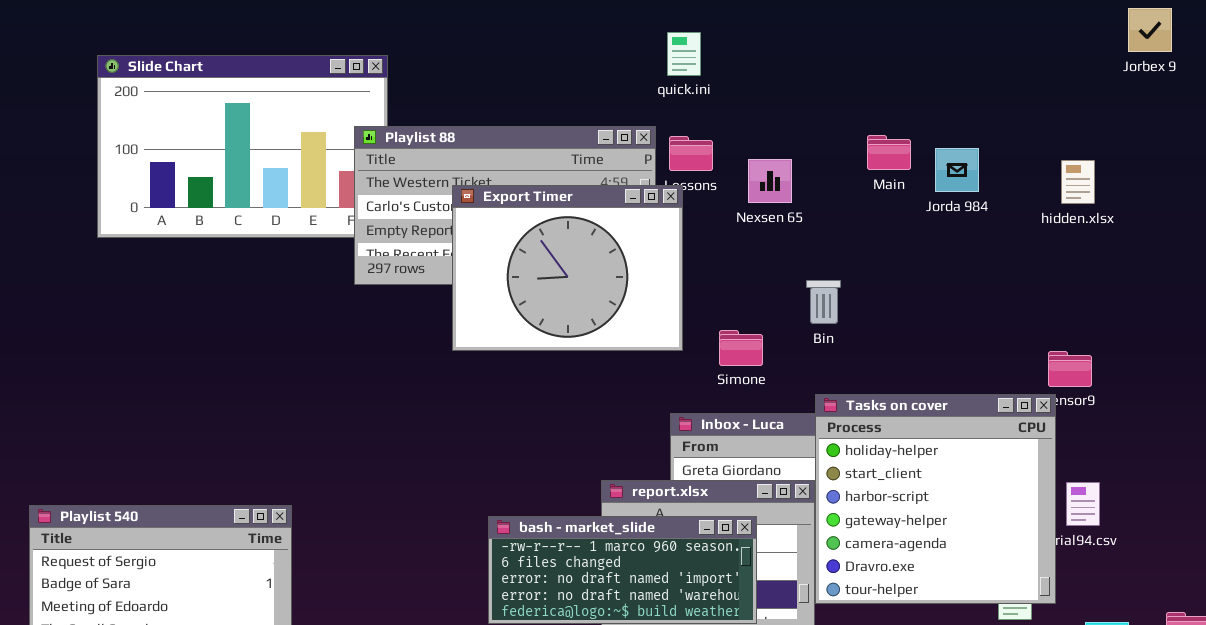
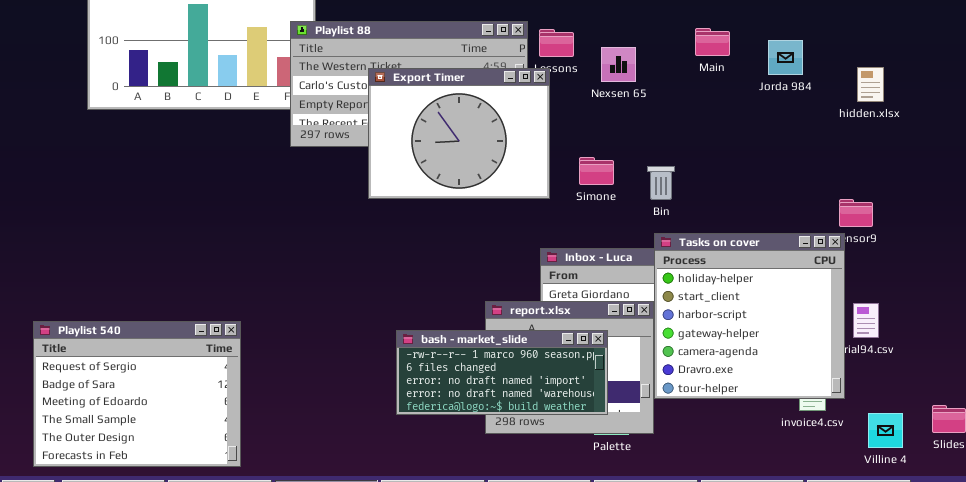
Jorda 984: [935,148,979,192] -> [768,40,803,75], moved
hidden.xlsx: [1061,160,1095,204] -> [857,67,884,102], moved
Bin: [806,280,841,324] -> [647,166,675,200], moved
Simone: [719,330,763,366] -> [579,157,614,185], moved

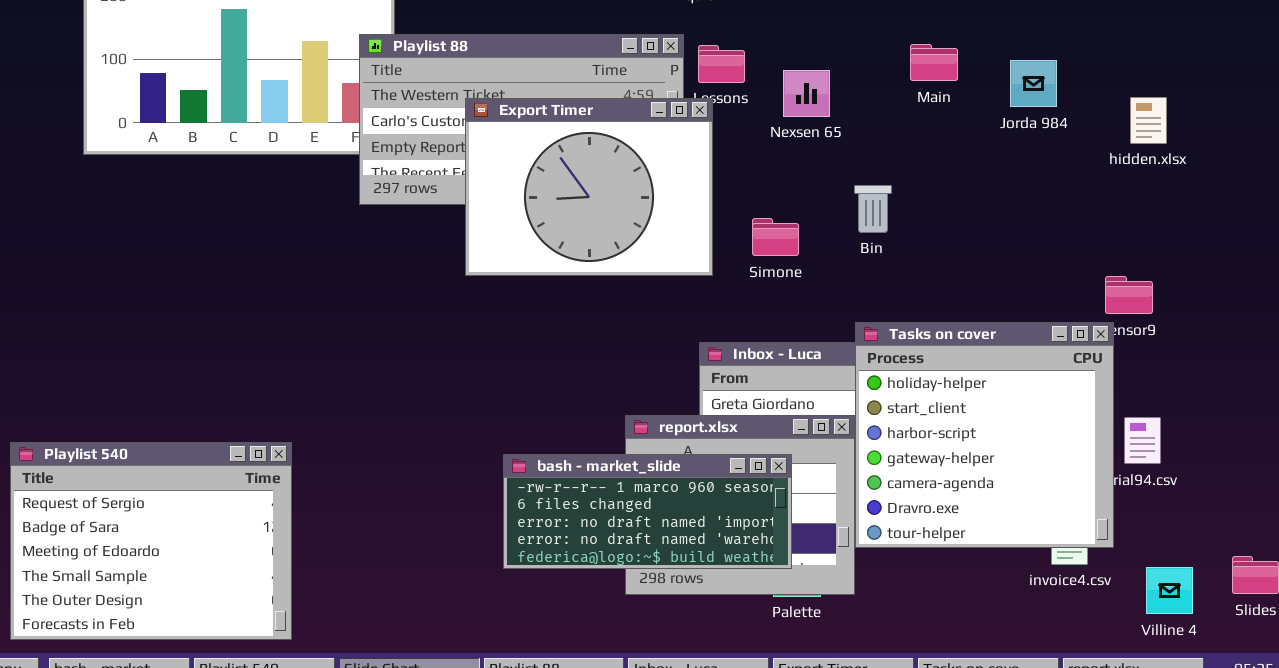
Bin: [647,166,675,200] -> [854,185,892,233], moved

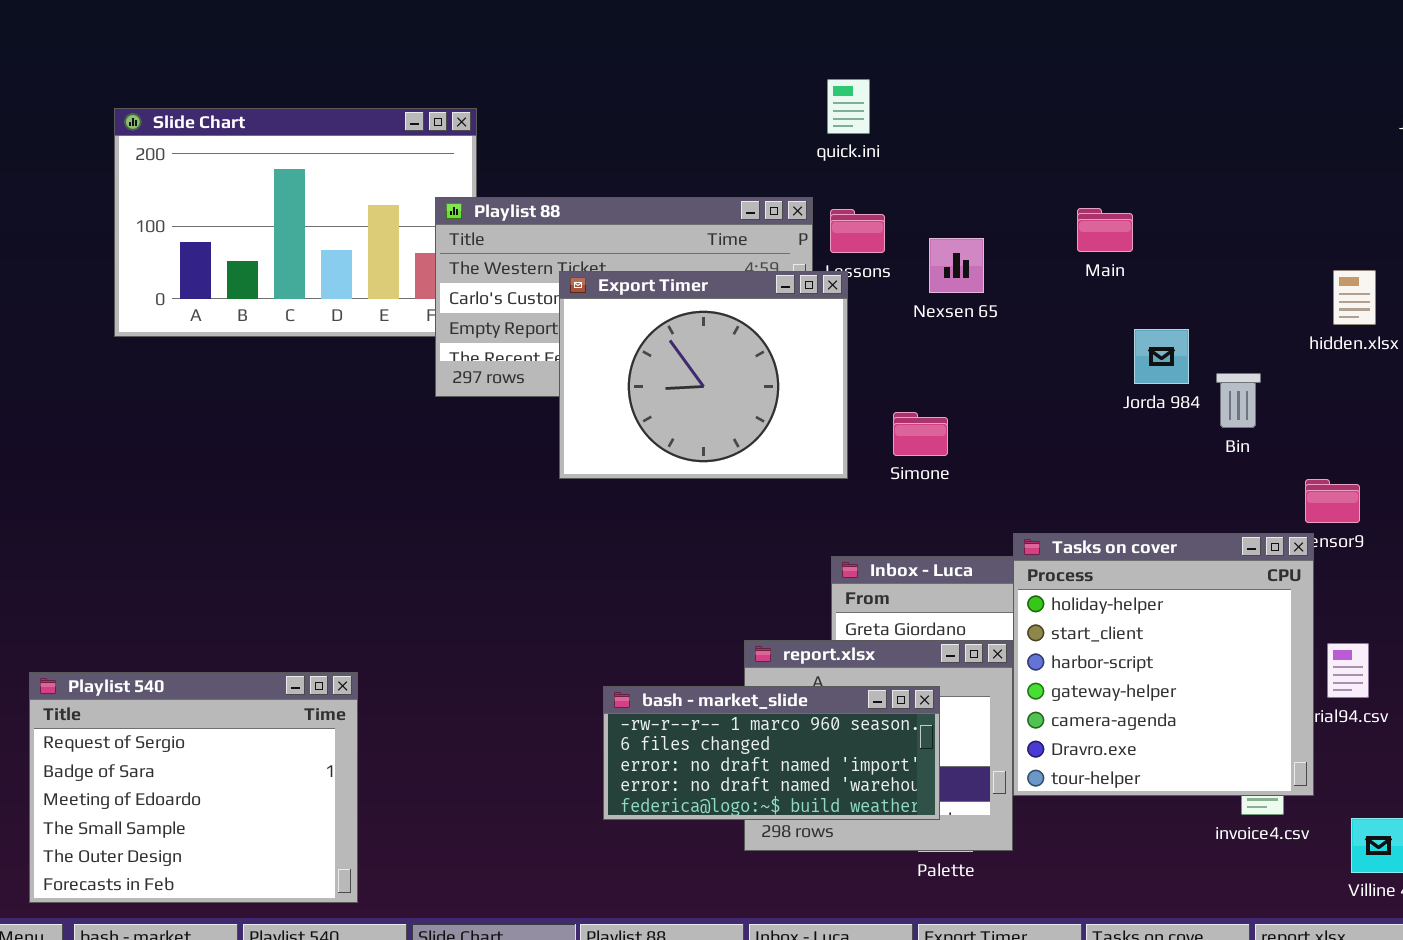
Jorda 984: [1010,60,1057,107] -> [1134,329,1189,384], moved
Bin: [854,185,892,233] -> [1216,373,1261,428], moved

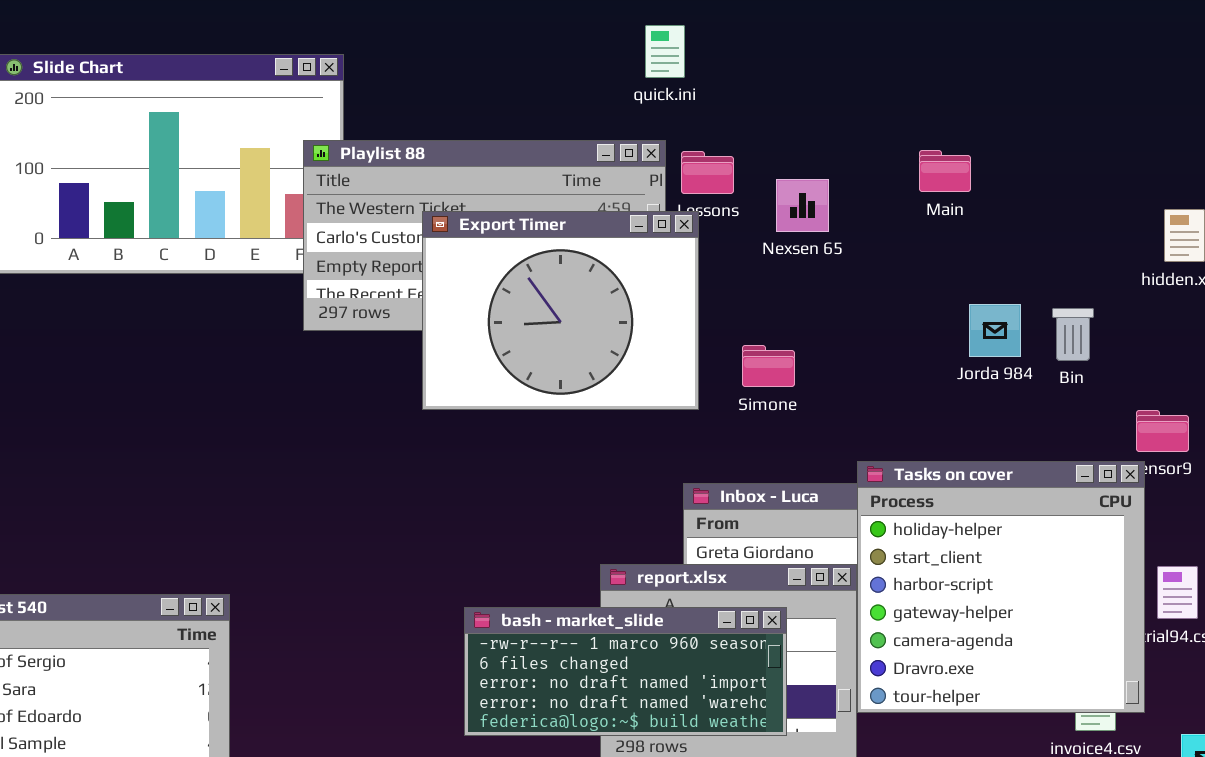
quick.ini: [827,79,870,134] -> [645,25,685,78], moved
Jorda 984: [1134,329,1189,384] -> [969,304,1021,357], moved

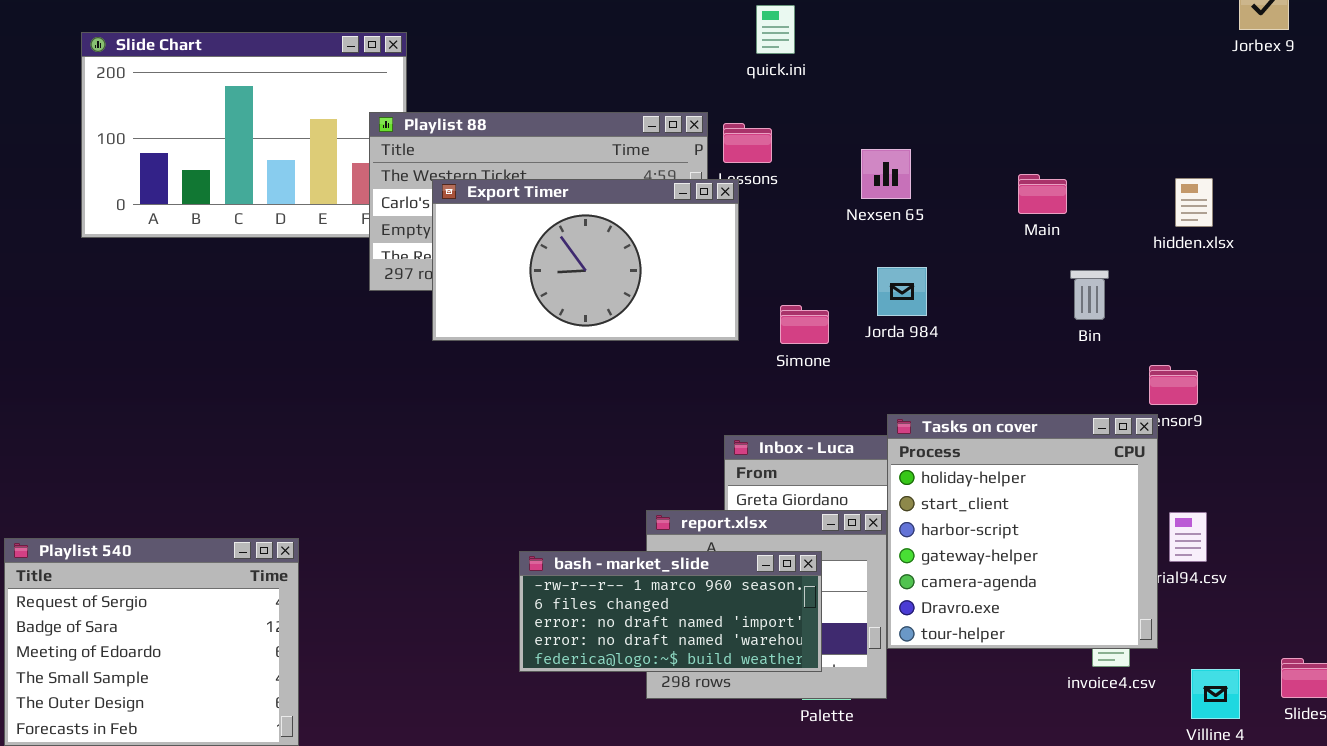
quick.ini: [645,25,685,78] -> [756,5,795,54], moved
Main: [919,150,971,192] -> [1018,174,1067,214], moved
Nexsen 65: [776,179,829,232] -> [861,149,911,199], moved
Export Timer: [422,211,699,410] -> [432,179,739,341], resized
Jorda 984: [969,304,1021,357] -> [877,267,927,316], moved

